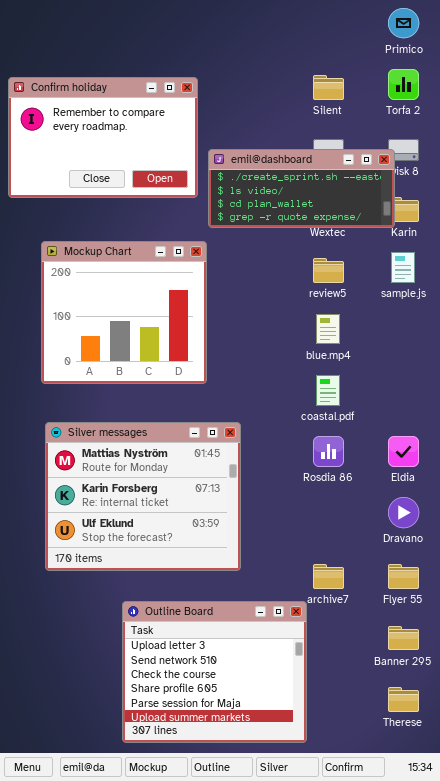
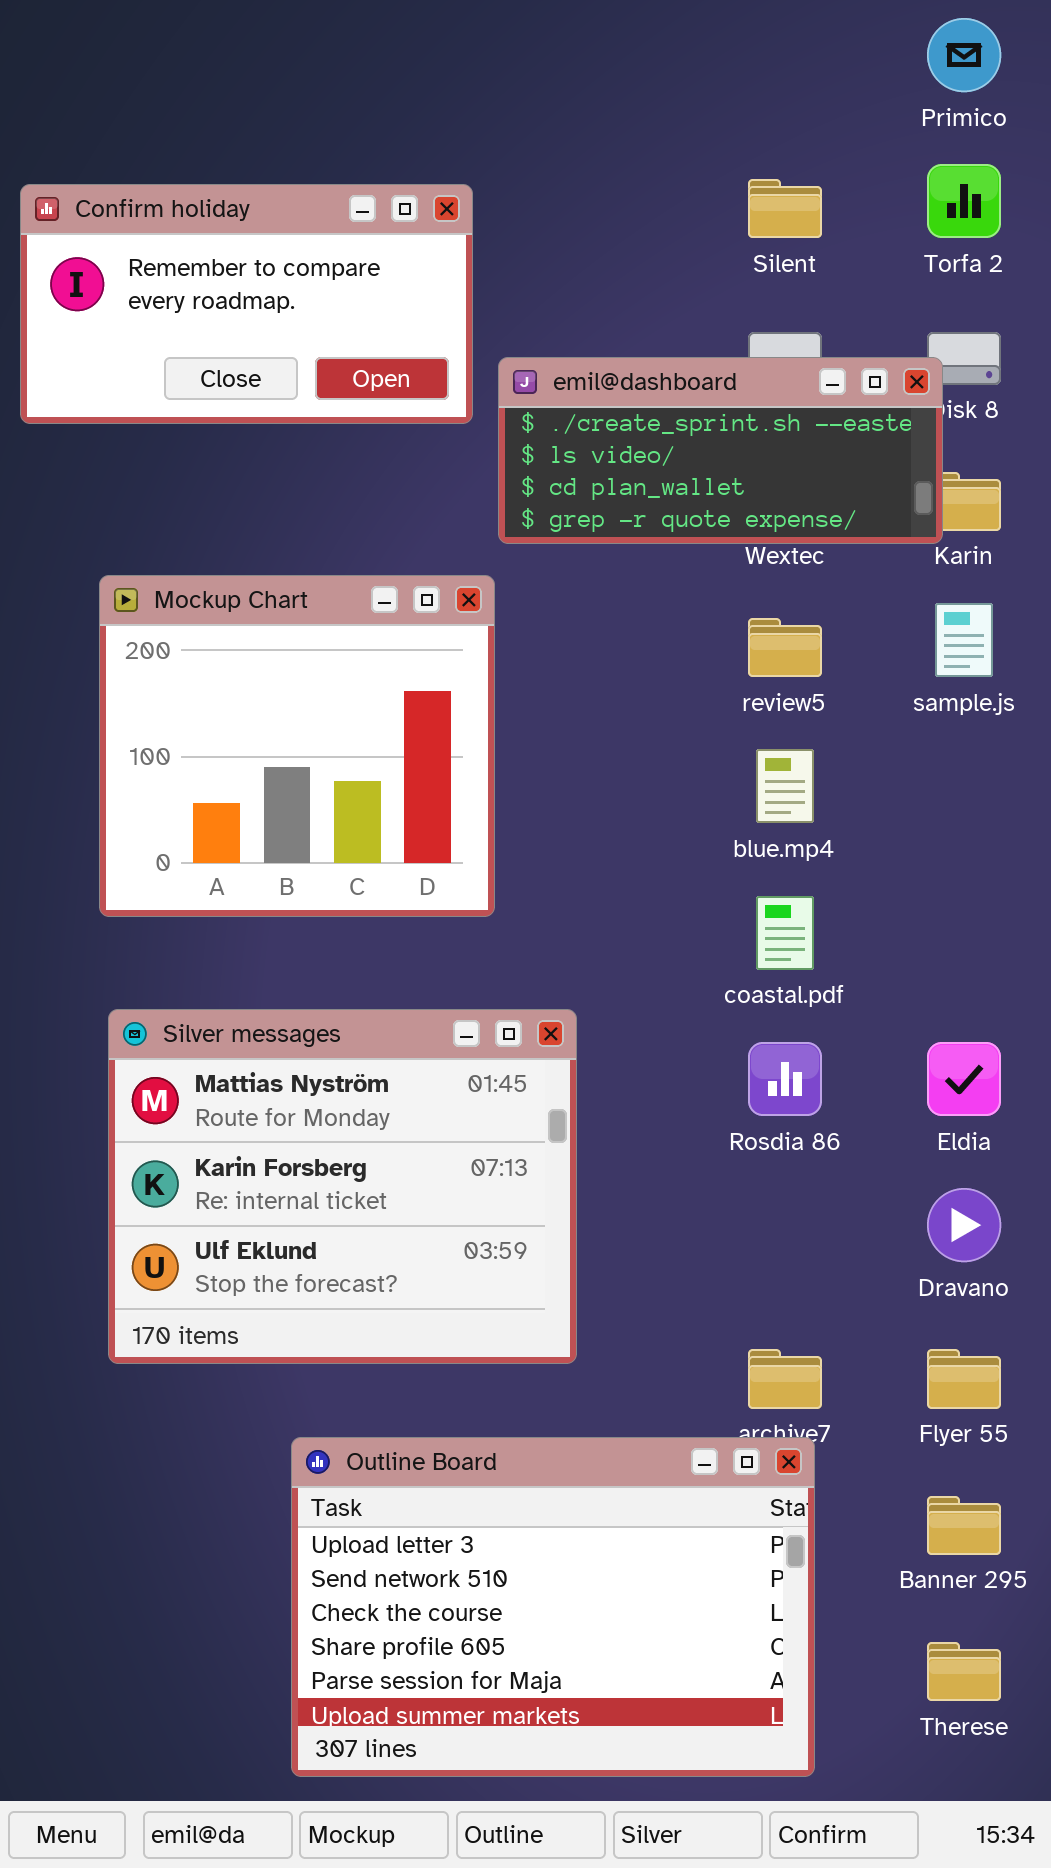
Confirm holiday: [8,77,198,198] -> [20,184,473,424], resized
Outline Board: [122,601,307,743] -> [291,1437,815,1777], resized

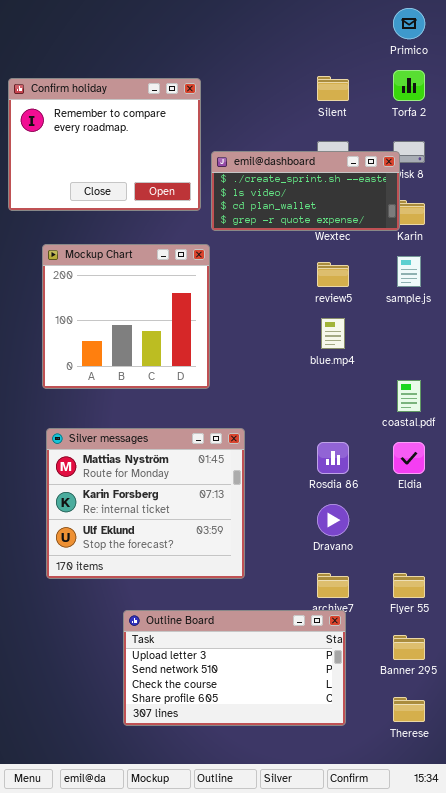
Confirm holiday: [20,184,473,424] -> [8,78,201,211], resized
coastal.pdf: [756,896,814,970] -> [397,380,421,412], moved
Dravano: [927,1188,1001,1262] -> [317,504,349,536], moved
Outline Board: [291,1437,815,1777] -> [123,610,346,726], resized

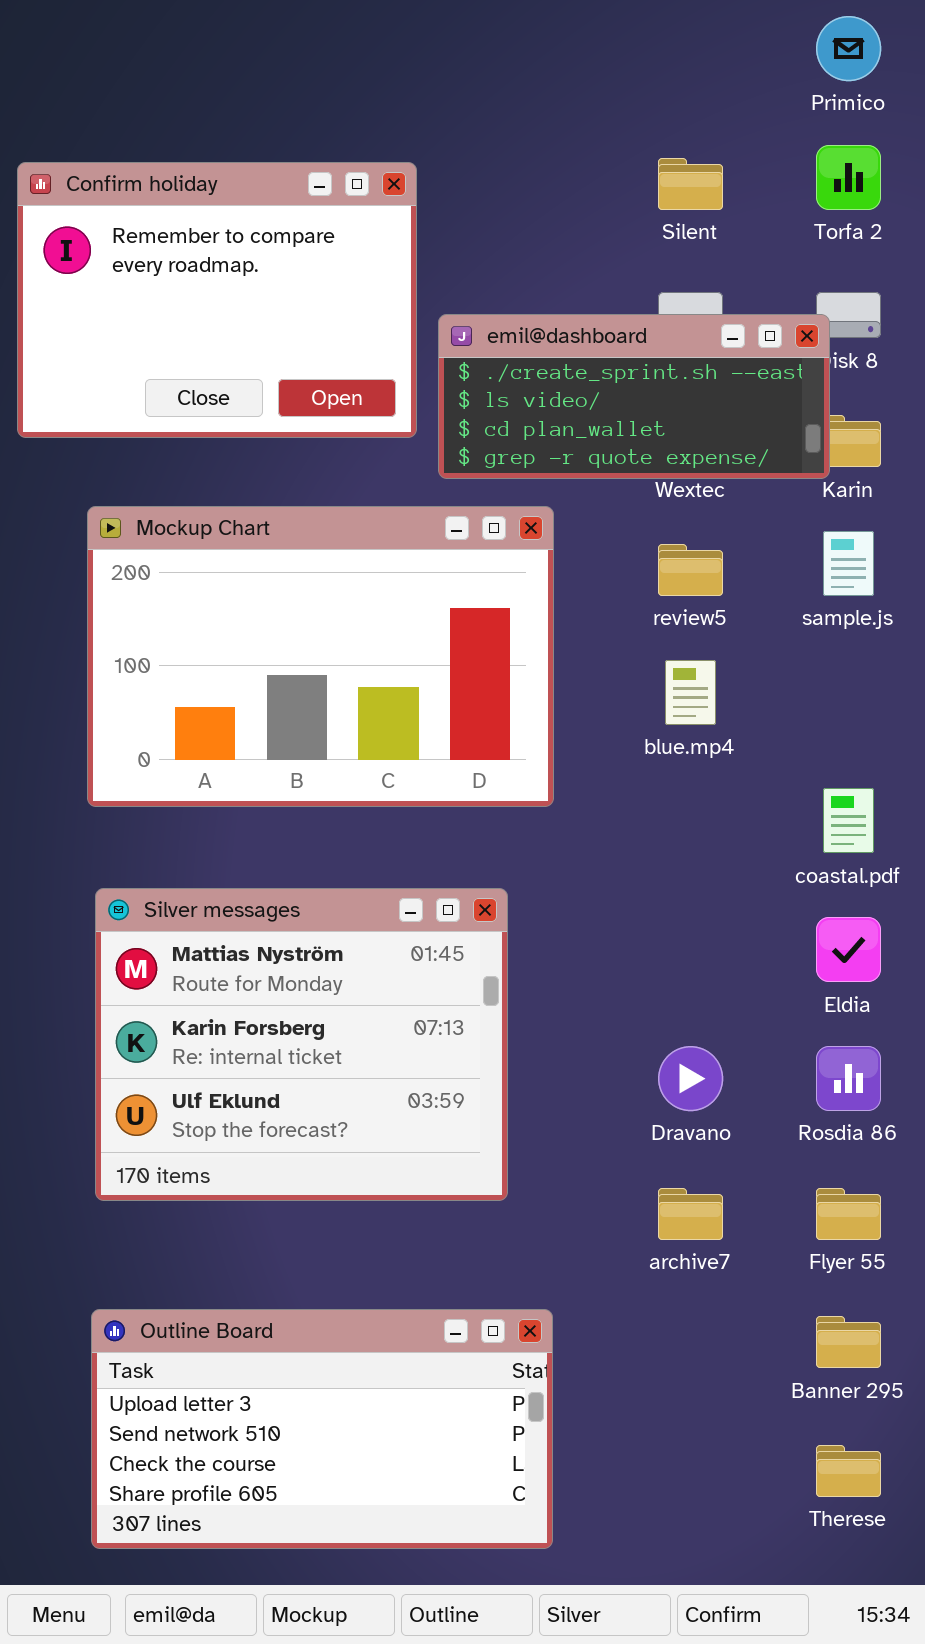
Mockup Chart: [42,244,210,389] -> [87,506,554,807], resized
Rosdia 86: [317,442,349,474] -> [816,1046,881,1111], moved
Outline Board: [123,610,346,726] -> [91,1309,553,1549], moved

